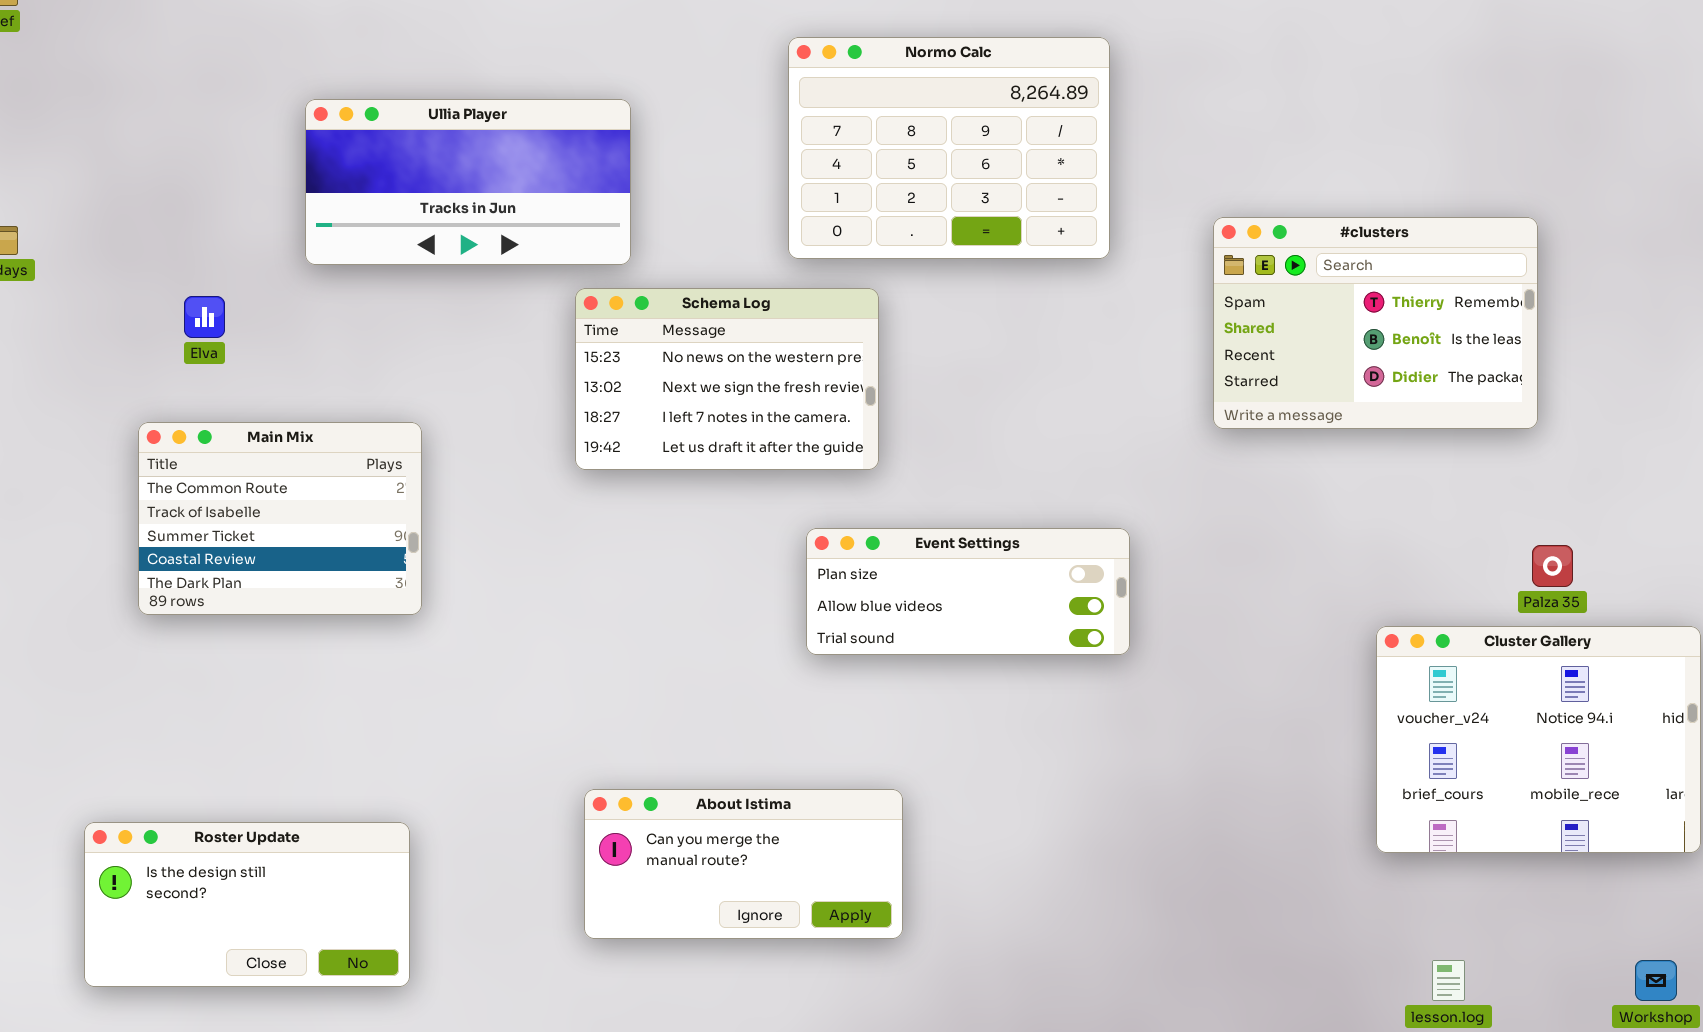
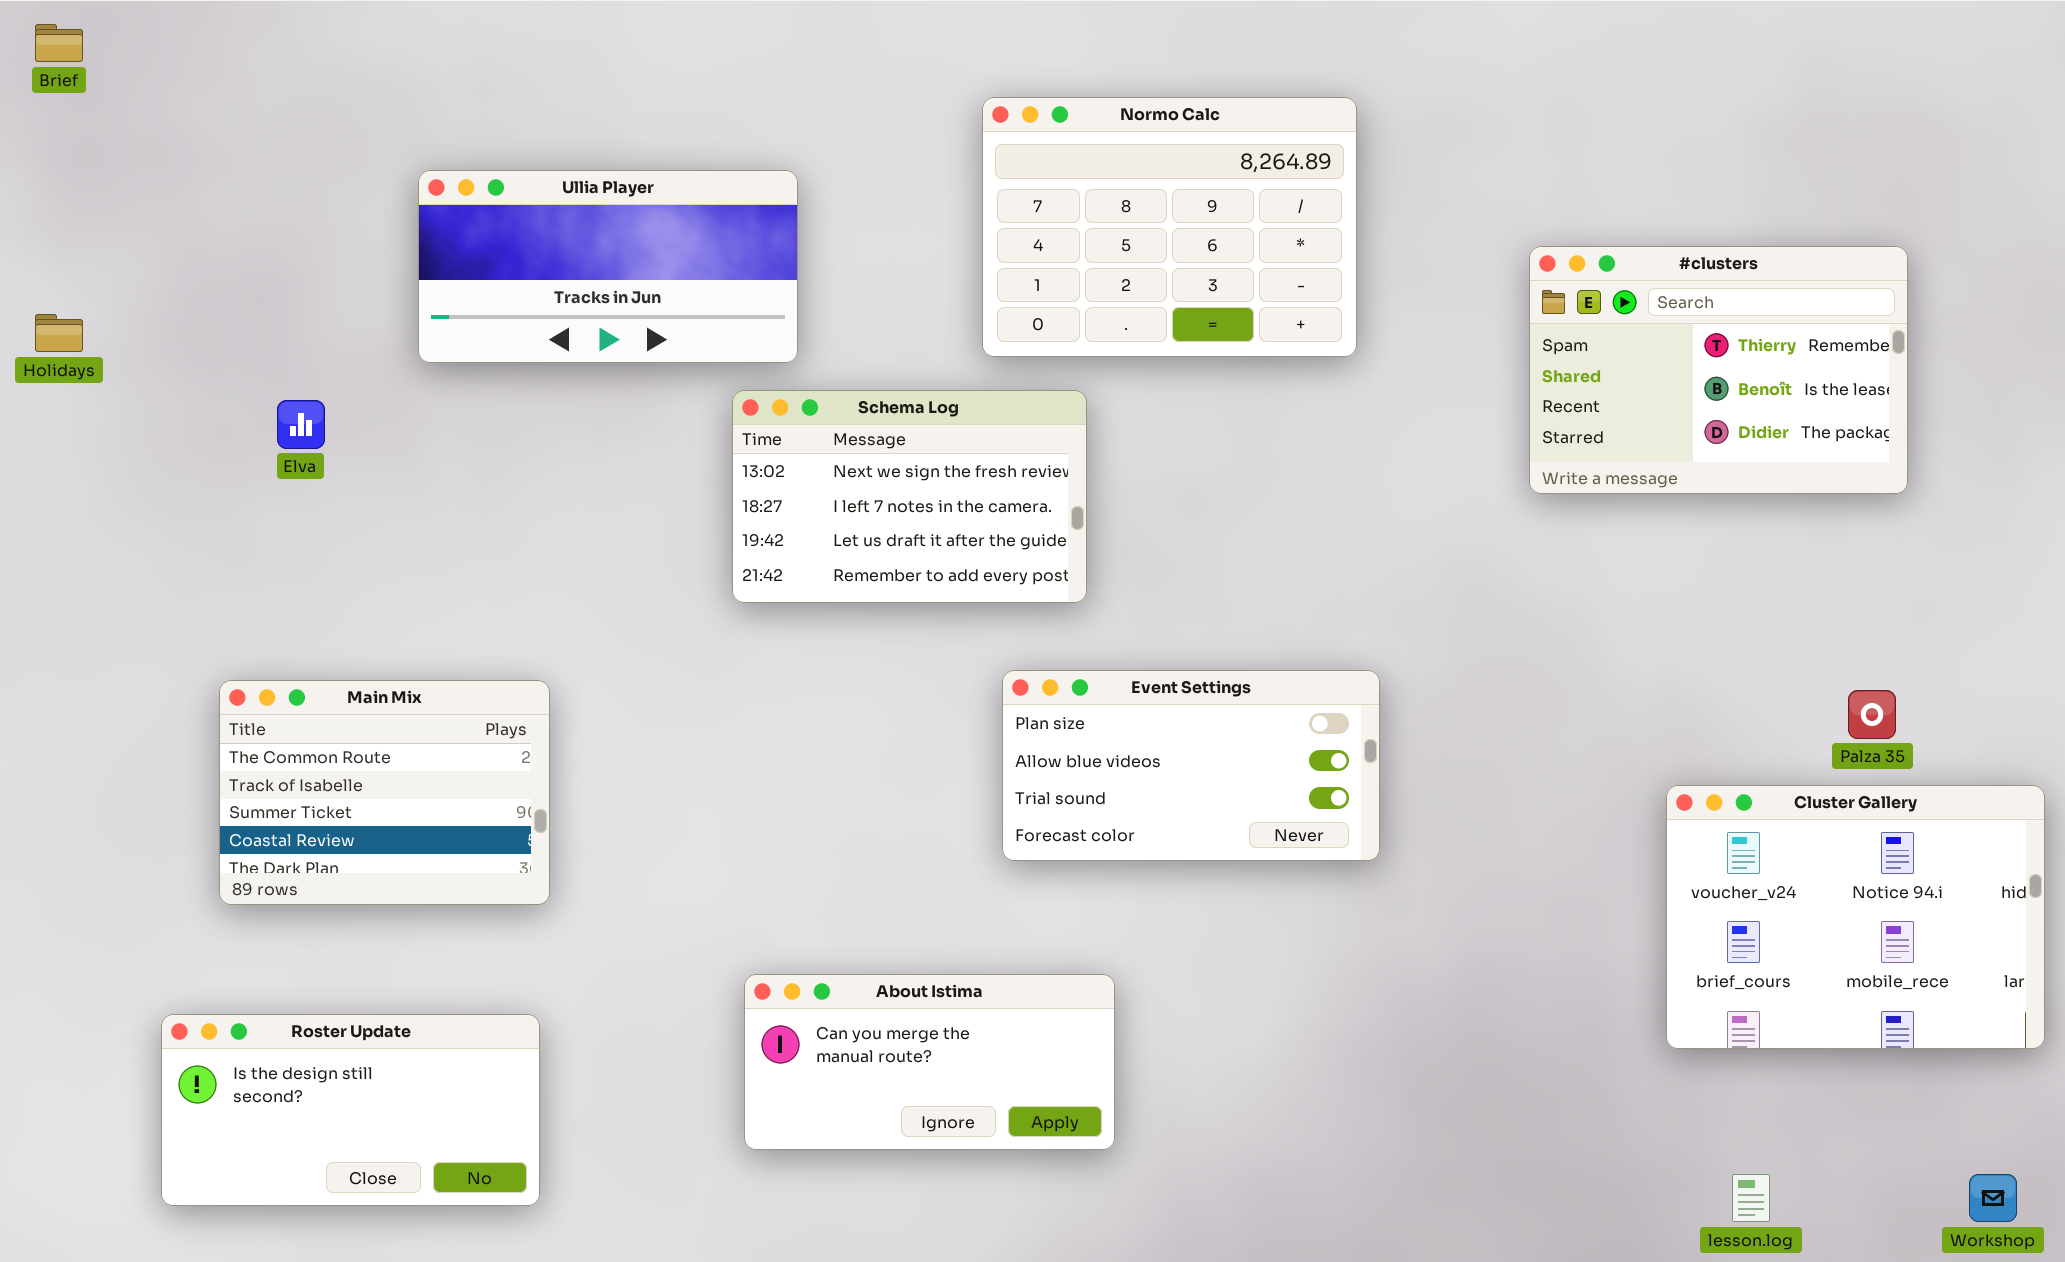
#clusters: [1213,217,1538,429] -> [1529,246,1908,494], moved
Schema Log: [575,288,879,470] -> [732,390,1087,603], scrolled down 1 row
Main Mix: [138,422,422,615] -> [219,680,550,905], moved
Event Settings: [806,528,1130,655] -> [1002,670,1380,861], resized

